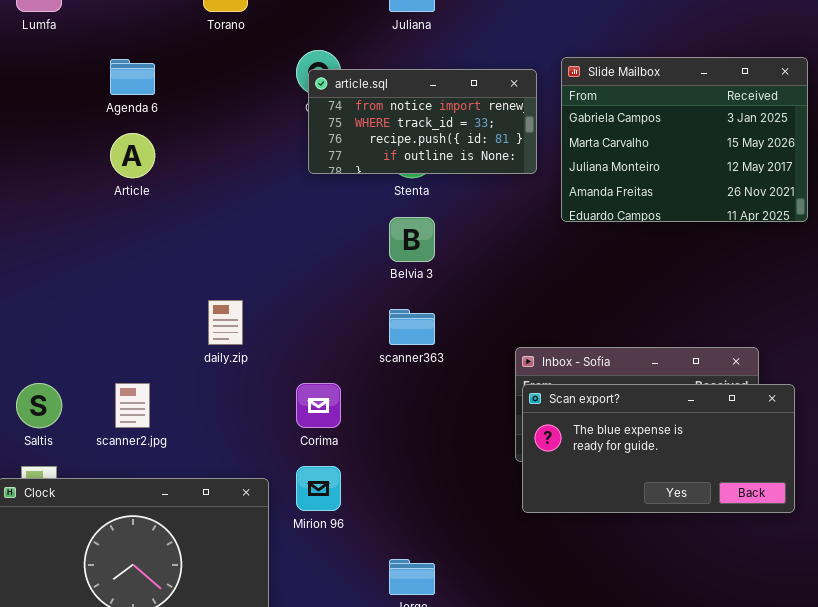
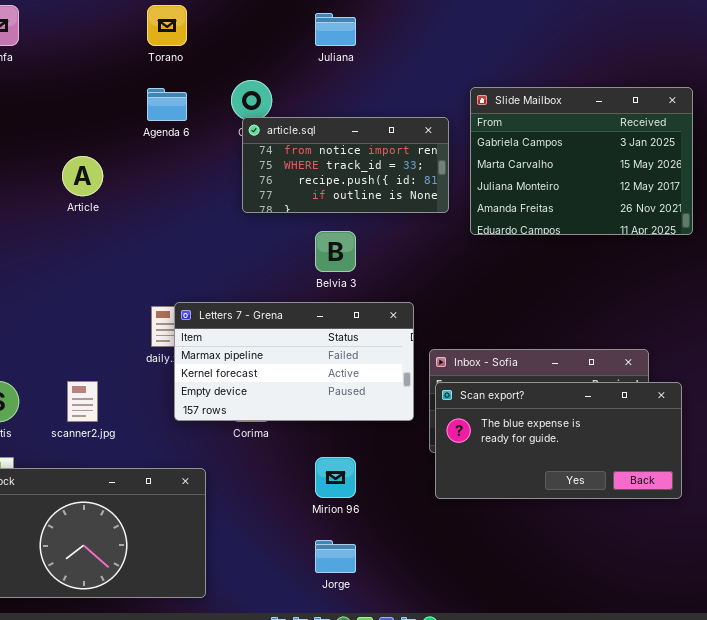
Agenda 6: [110,59,155,95] -> [147,88,187,121], moved
article.sql: [308,69,537,174] -> [242,117,449,213], moved
Letters 7 - Grena: none -> [174,302,414,421], opened
Mirion 96: [296,466,341,511] -> [315,457,356,498], moved

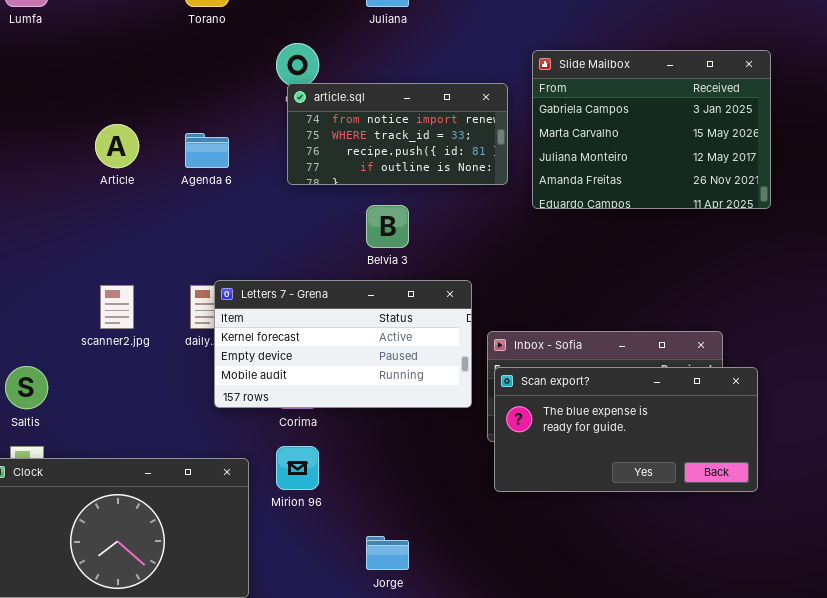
Agenda 6: [147,88,187,121] -> [185,133,229,168], moved
Letters 7 - Grena: [174,302,414,421] -> [214,280,472,408], scrolled down 1 row
scanner2.jpg: [67,381,98,422] -> [100,285,134,329], moved
Mirion 96: [315,457,356,498] -> [276,446,319,490], moved

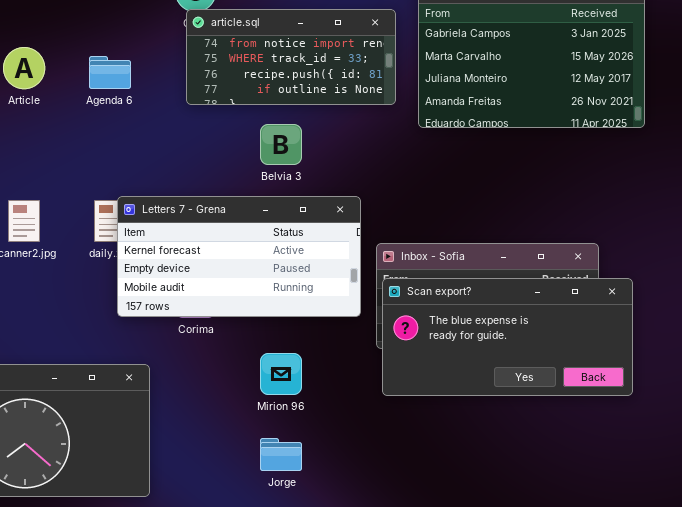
Mirion 96: [276,446,319,490] -> [260,353,302,395], moved

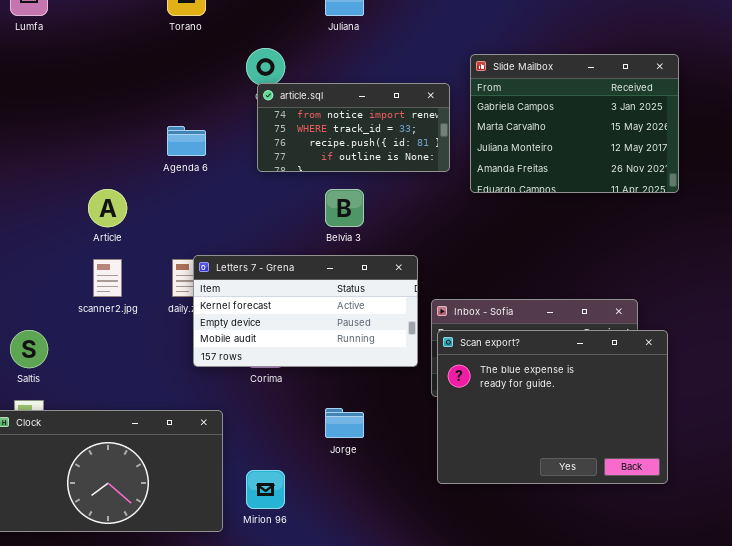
Article: [3,47,45,89] -> [88,189,127,227], moved
Scan export?: [382,278,633,396] -> [437,330,668,484], resized
Mirion 96: [260,353,302,395] -> [246,470,285,509], moved
Jorge: [260,438,302,471] -> [325,408,364,438], moved

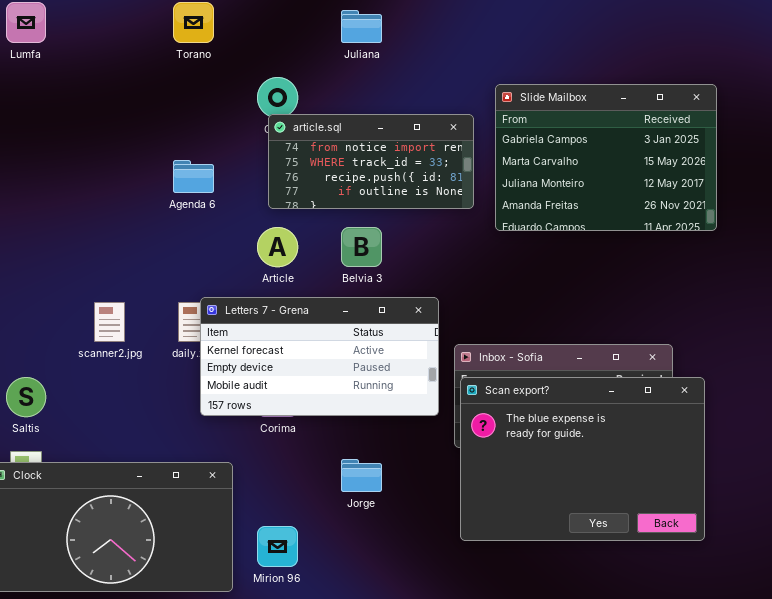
Article: [88,189,127,227] -> [257,227,298,267], moved

